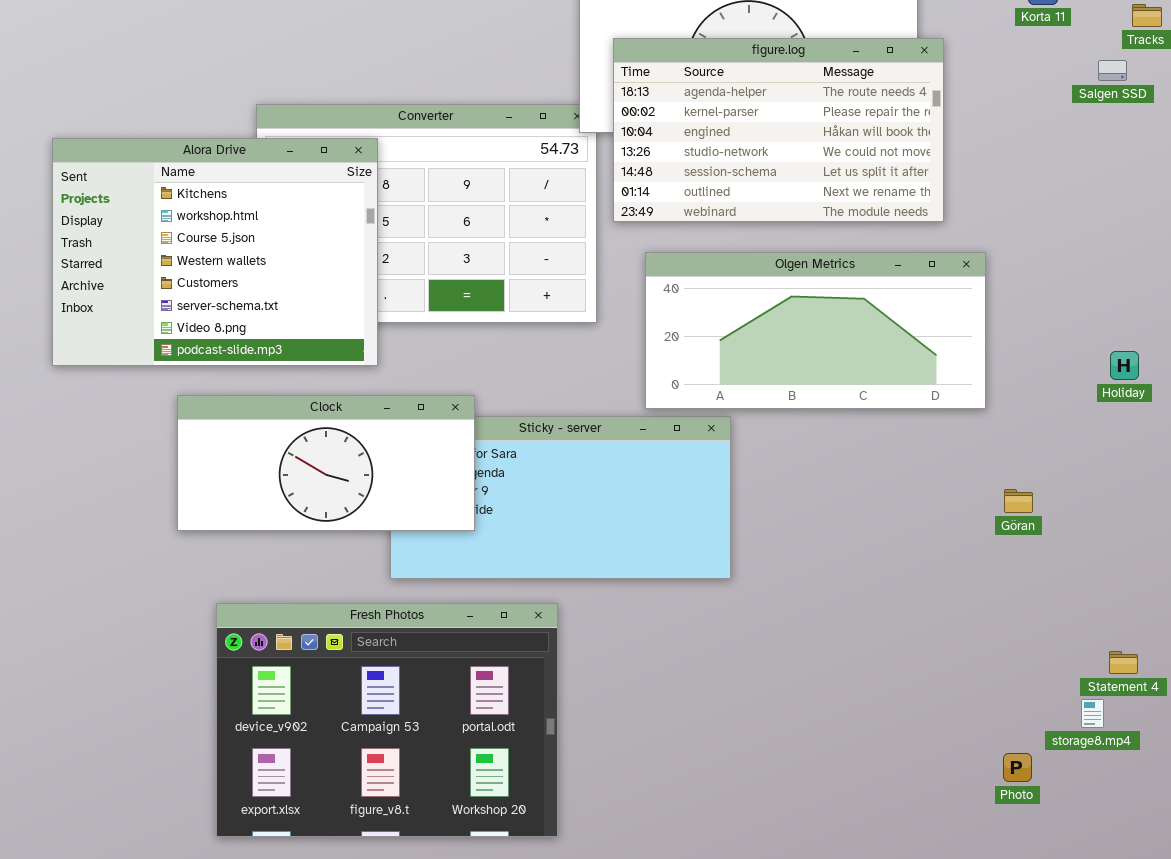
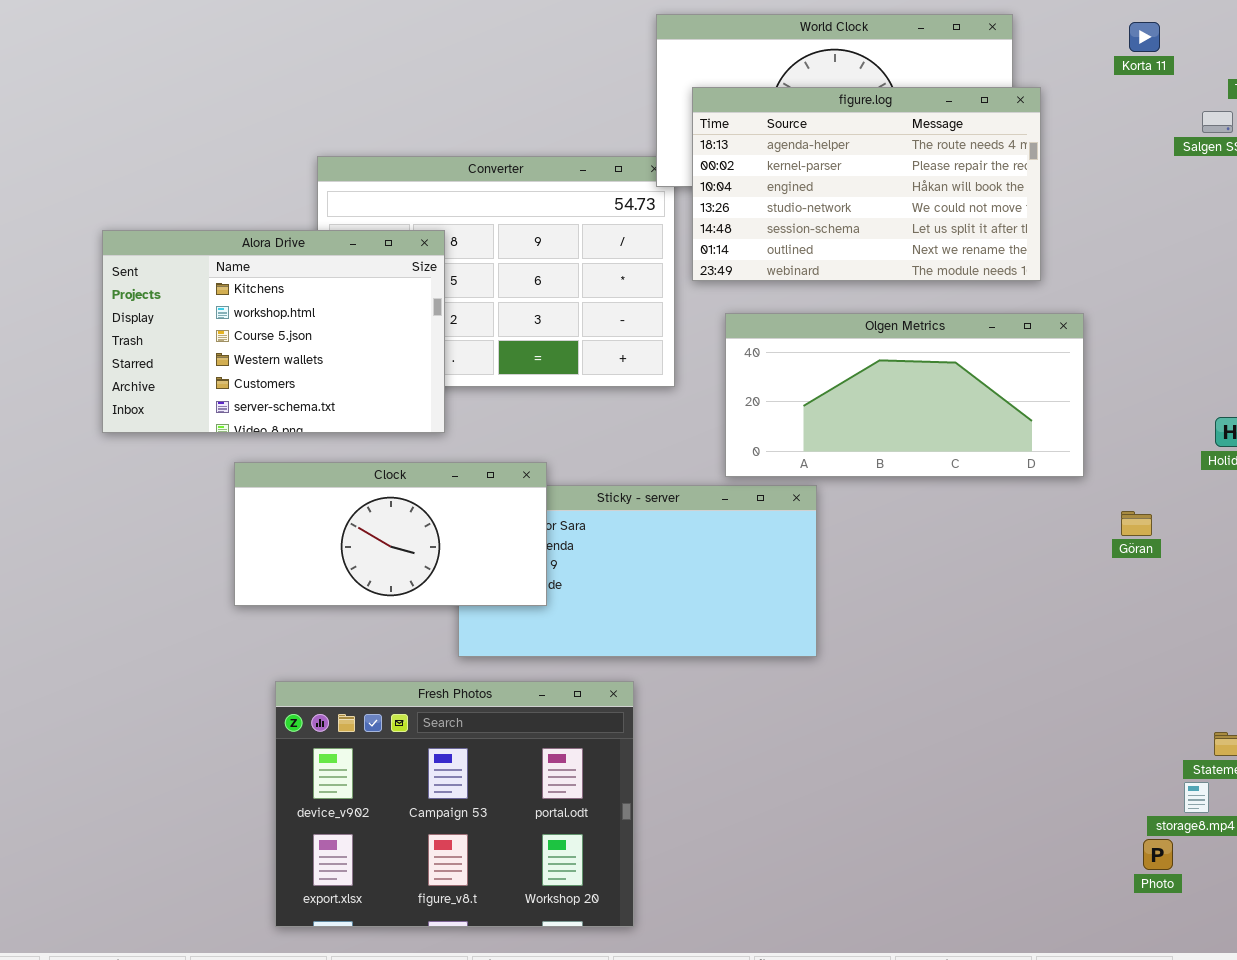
Alora Drive: [52,138,378,366] -> [102,230,445,433], resized
Göran: [1004,489,1033,513] -> [1121,511,1152,536], moved
Photo: [1003,753,1032,782] -> [1143,839,1173,870], moved

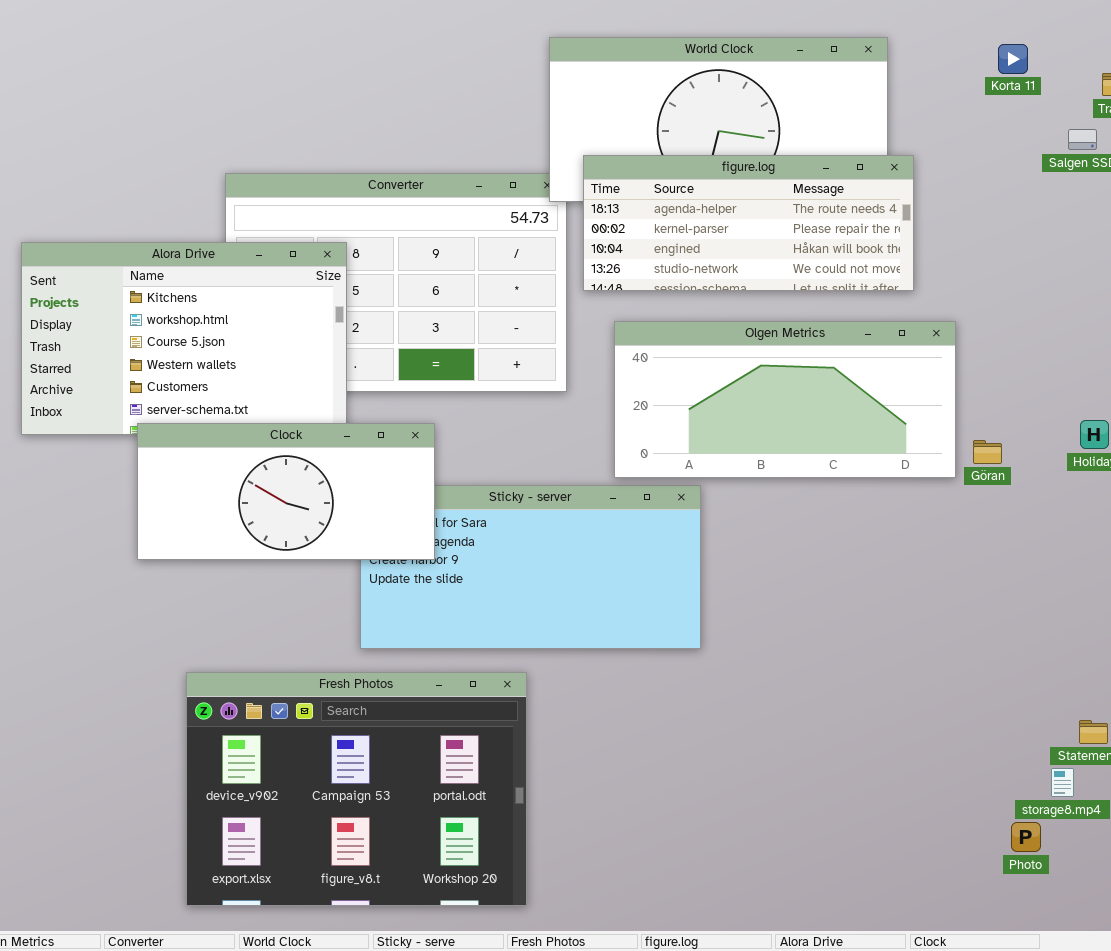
figure.log: [692,87,1041,281] -> [583,155,914,291], resized
Clock: [234,462,547,606] -> [137,423,435,560], moved
Göran: [1121,511,1152,536] -> [973,440,1002,464], moved

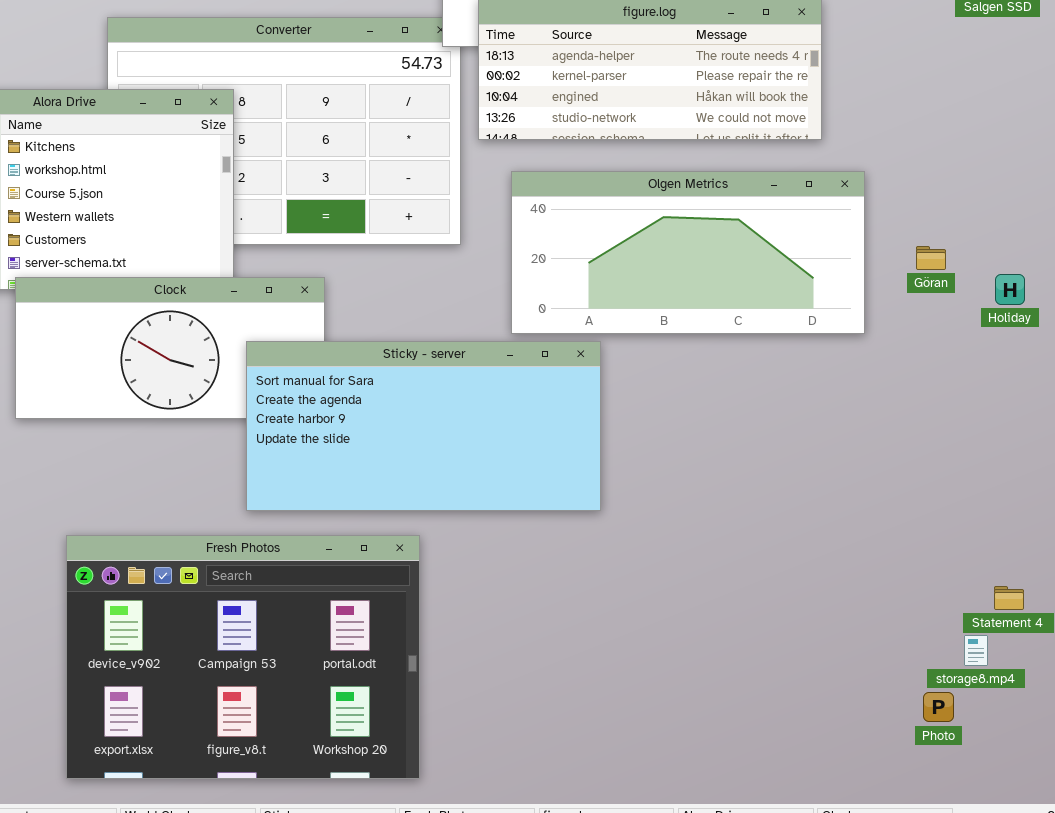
Göran: [973,440,1002,464] -> [916,246,946,270], moved
Sticky - server: [360,485,701,649] -> [246,341,601,511], raised

